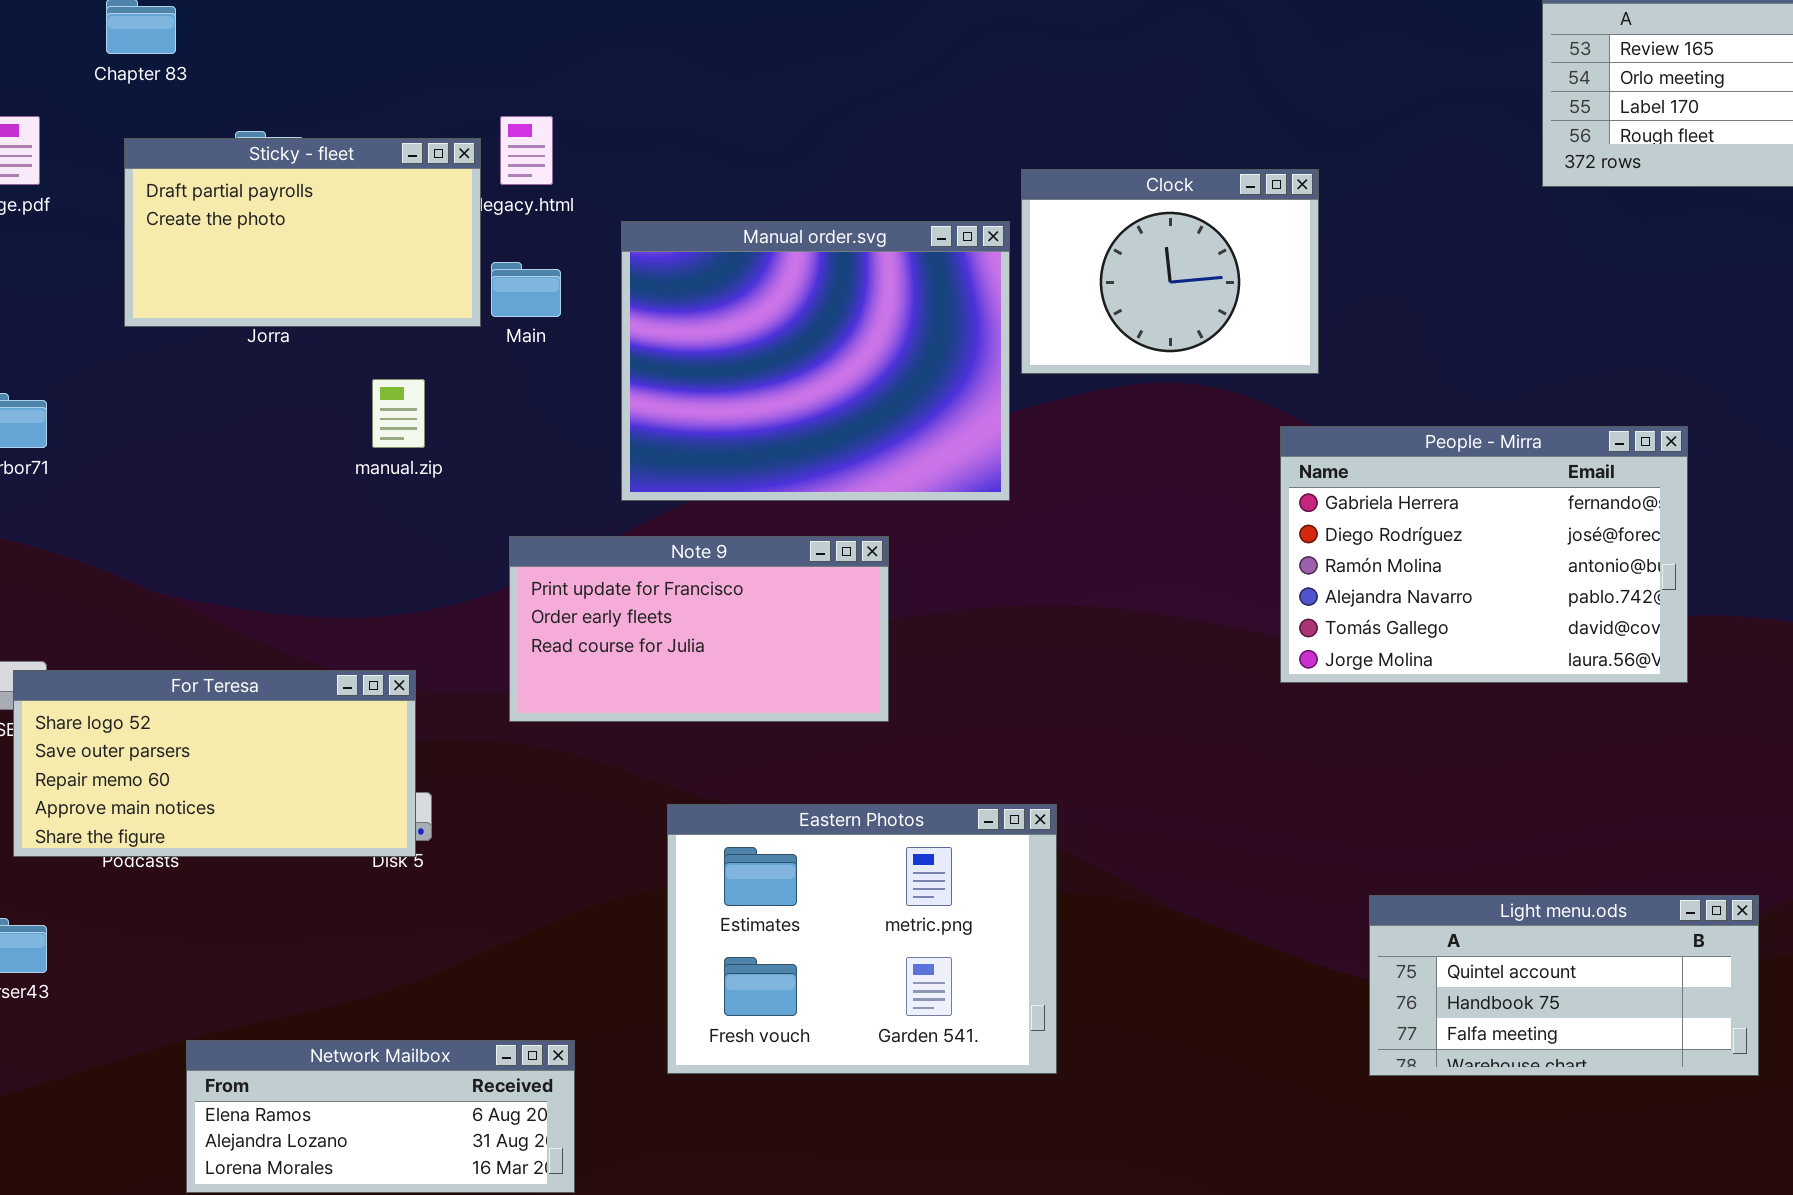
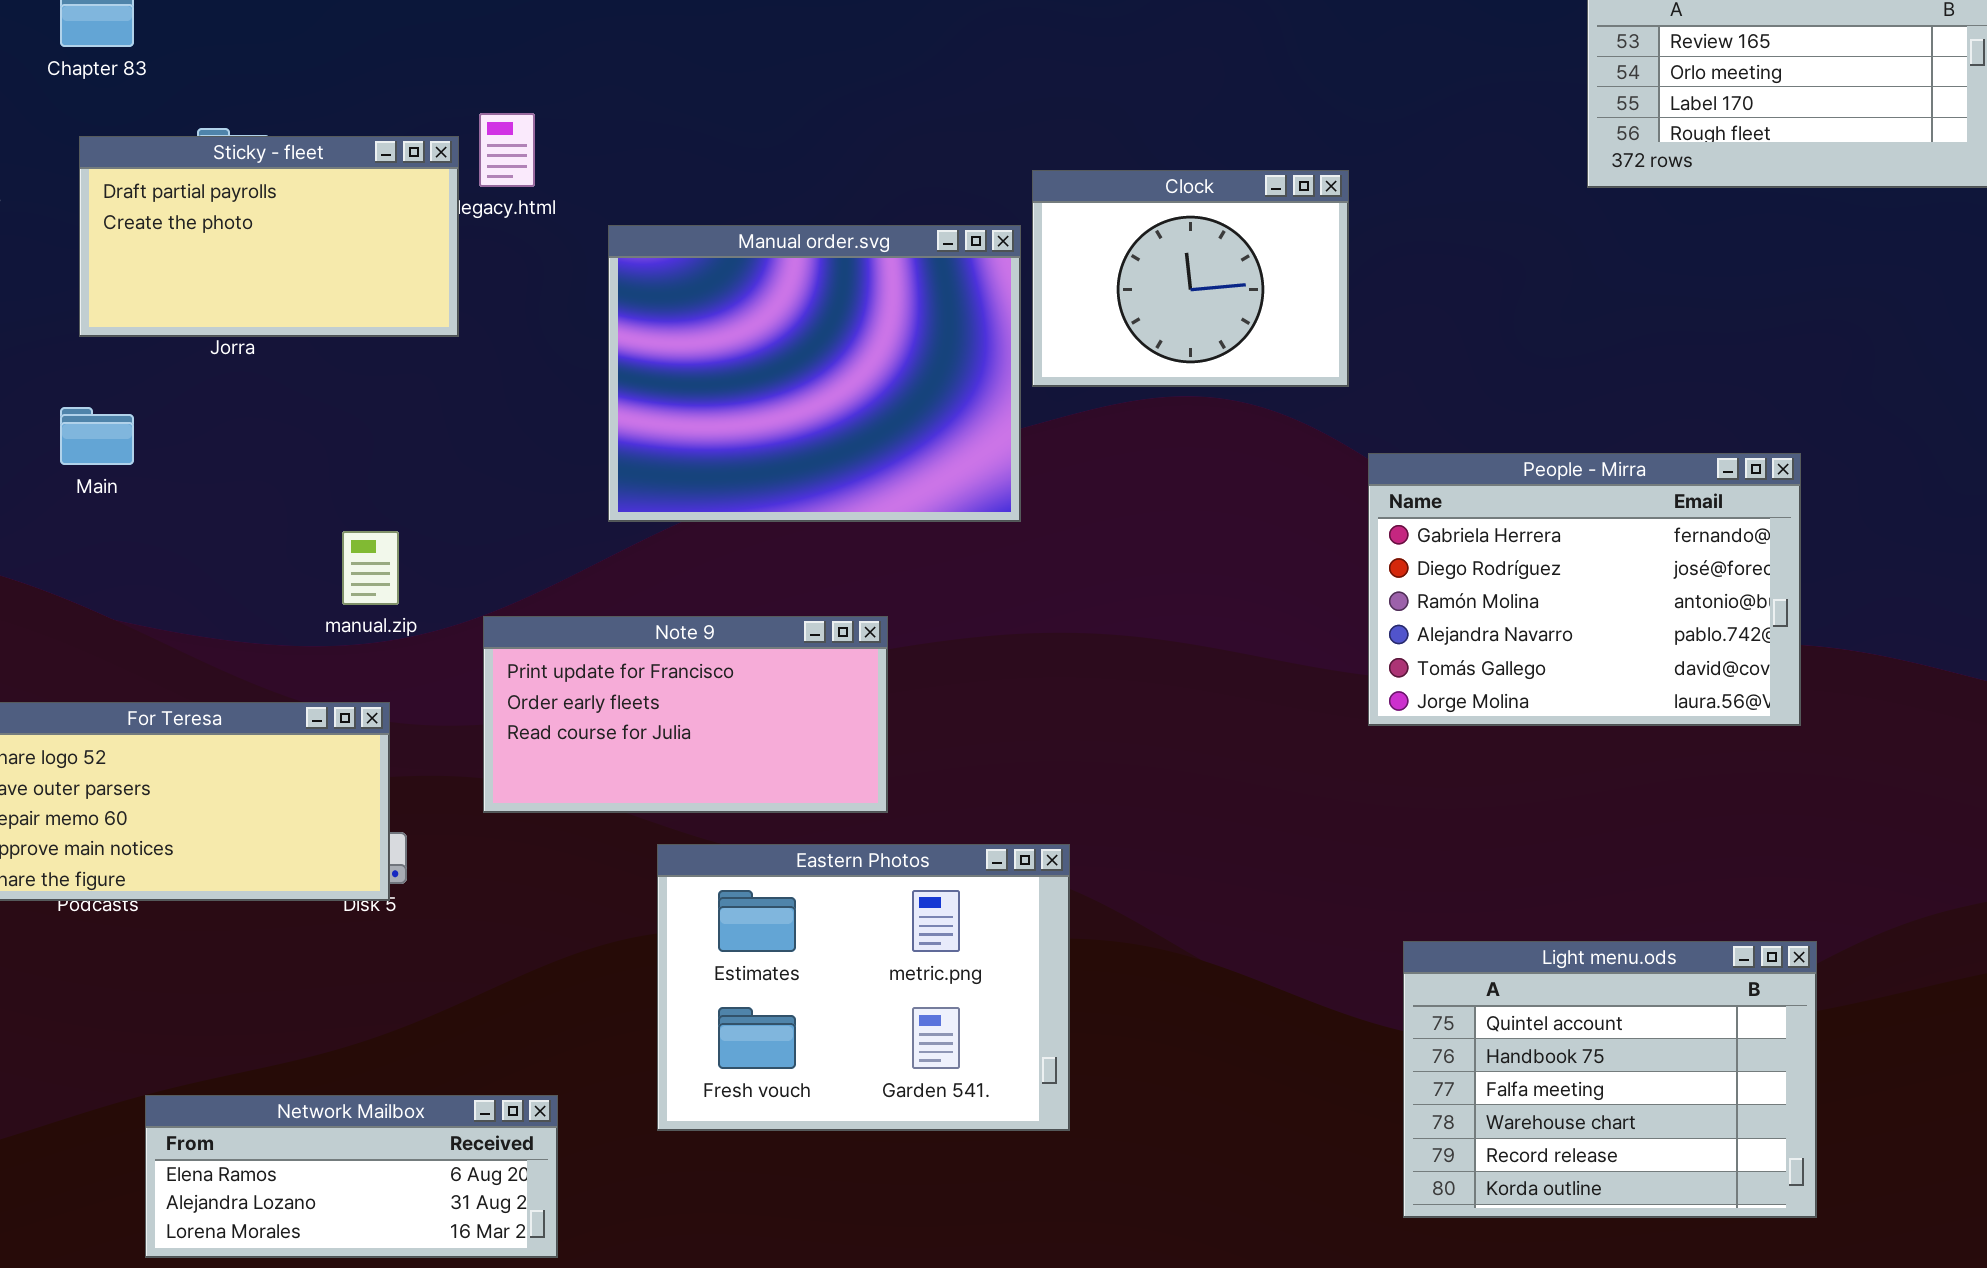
Main: [491,262,561,317] -> [60,407,134,465], moved
manual.zip: [372,379,425,448] -> [342,531,399,605], moved
People - Mirra: [1280,426,1688,683] -> [1368,453,1801,726], moved
Note 9: [509,536,889,722] -> [483,616,888,813], moved
Light menu.ods: [1369,895,1759,1076] -> [1403,941,1817,1218], resized

